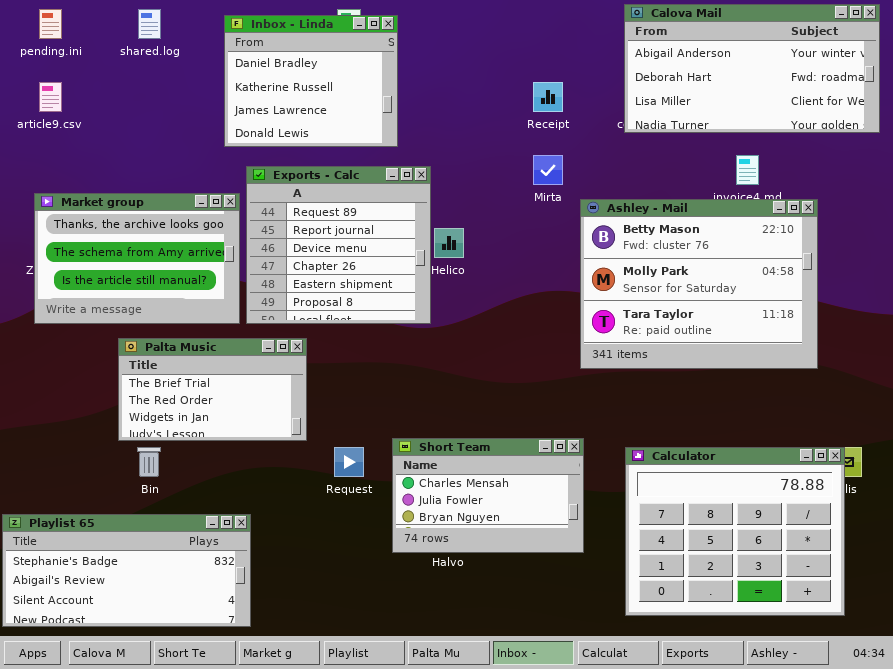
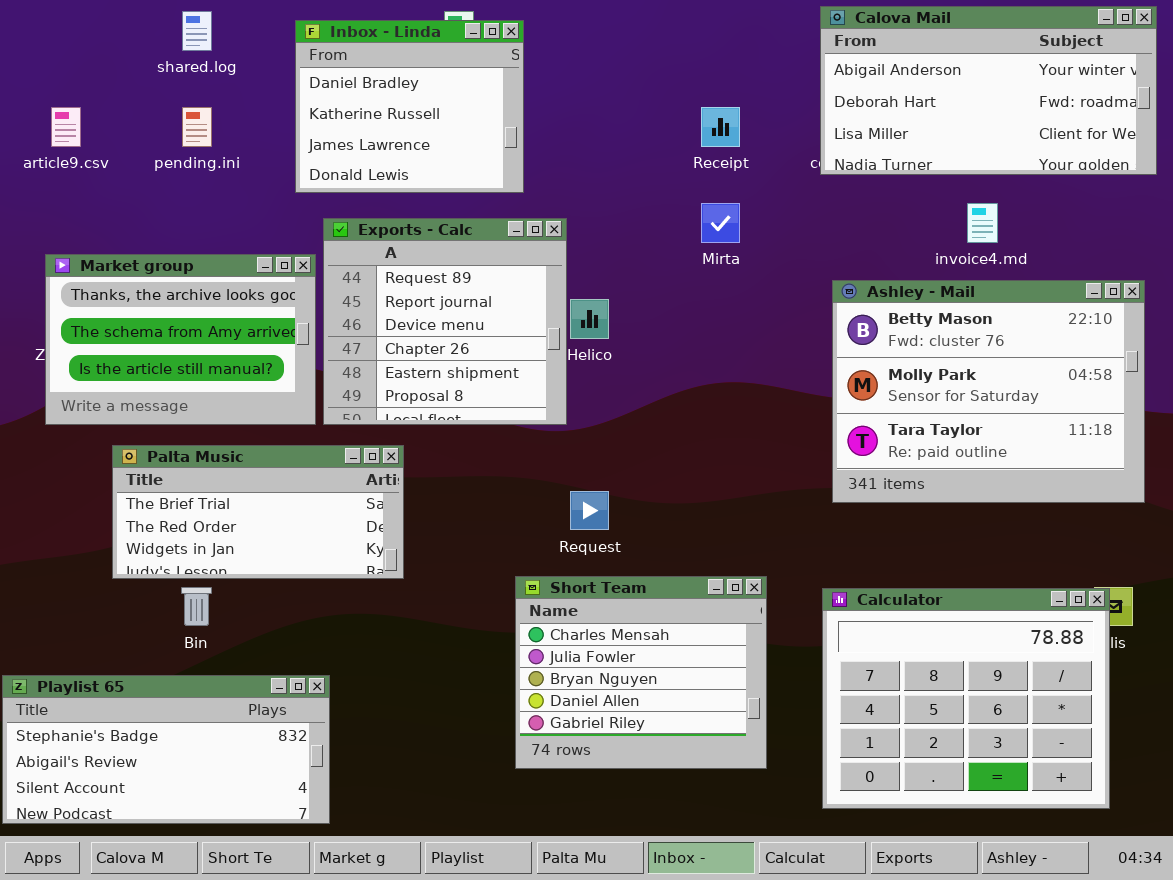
pending.ini: [39,9,62,39] -> [182,107,212,147], moved
Ashley - Mail: [580,199,818,369] -> [832,280,1145,503], moved
Palta Music: [118,338,307,441] -> [112,445,404,579], resized
Short Team: [392,438,584,553] -> [515,576,767,769], resized
Request: [334,447,364,477] -> [570,491,609,530], moved

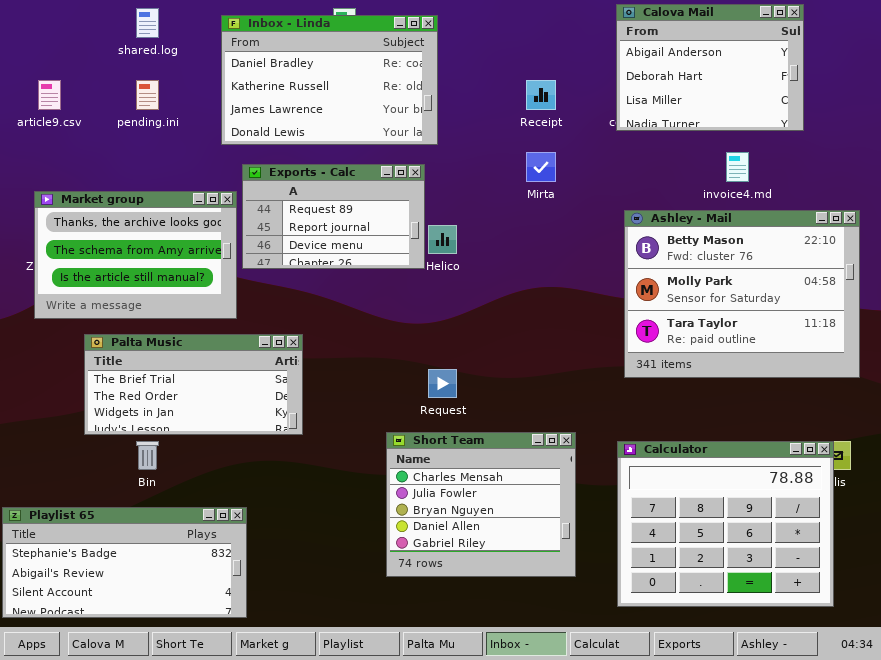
Calova Mail: [820,6,1157,175] -> [616,4,804,131], resized
Inbox - Linda: [295,20,524,193] -> [221,15,438,145], resized
Exports - Calc: [323,218,567,425] -> [242,164,425,269], resized

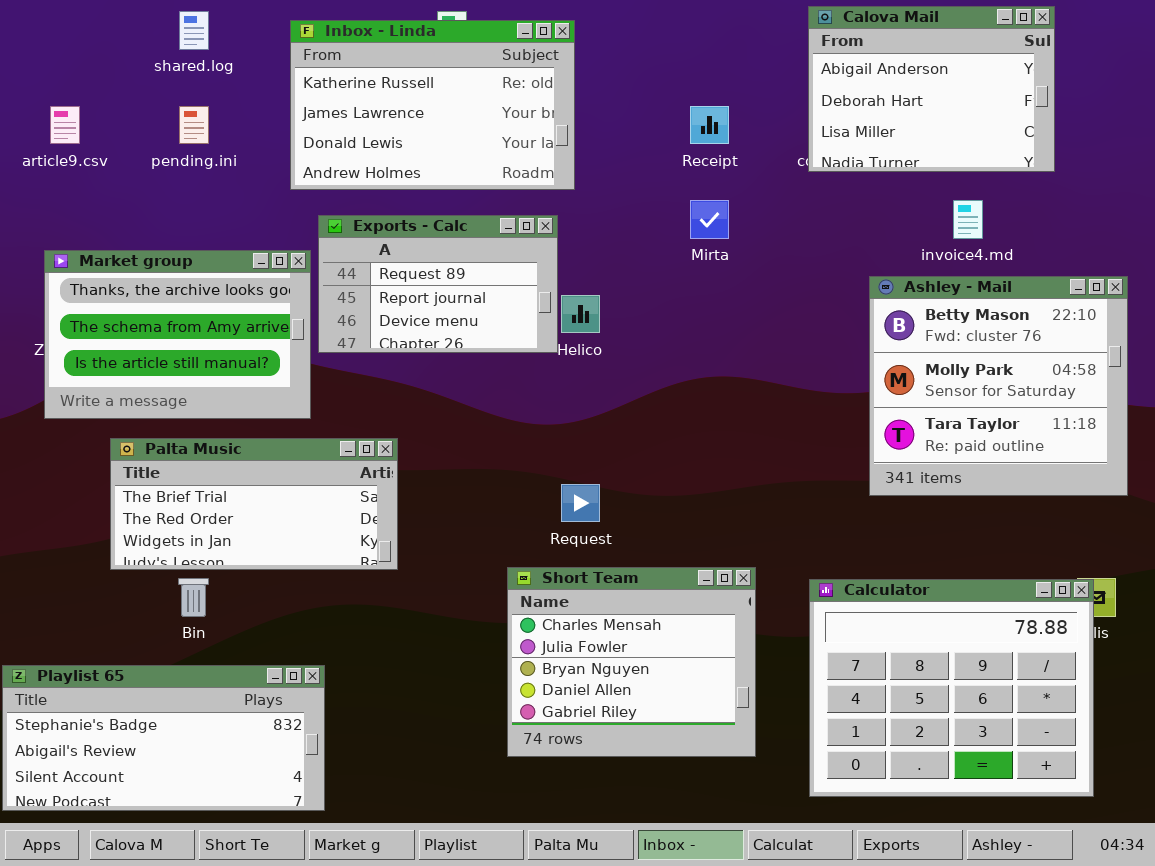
Inbox - Linda: [221,15,438,145] -> [290,20,575,190], scrolled down 1 row
Ashley - Mail: [624,210,860,378] -> [869,276,1128,496], resized

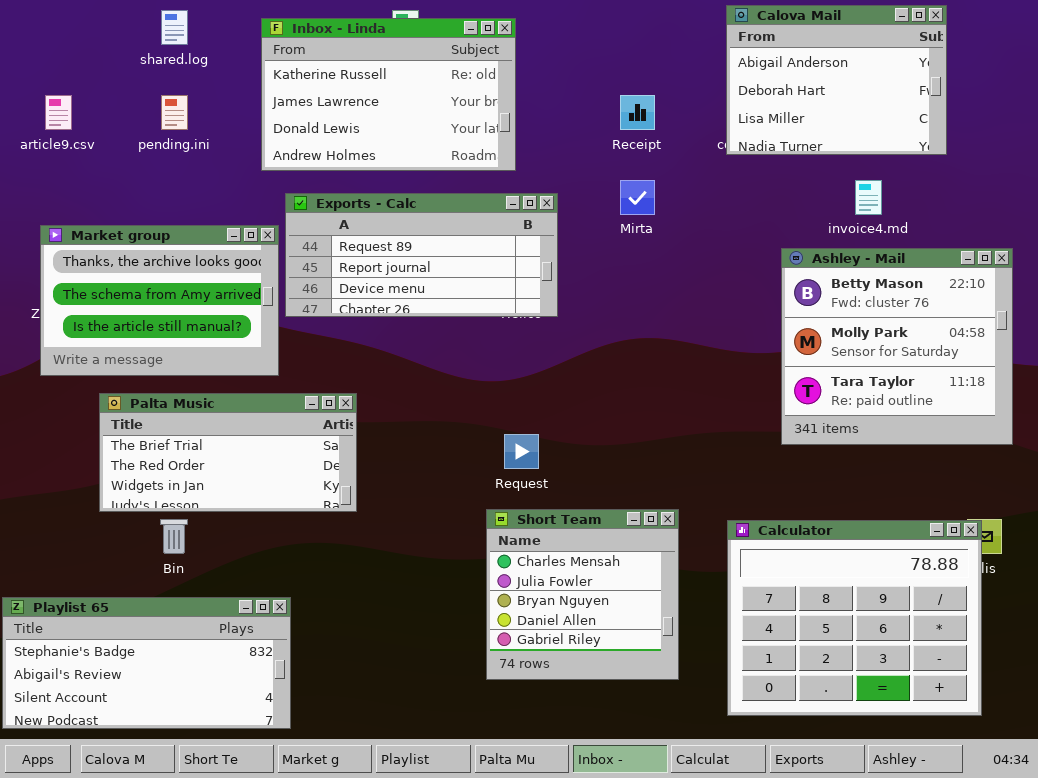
Exports - Calc: [318,215,558,353] -> [285,193,558,317], resized
Short Team: [507,567,756,757] -> [486,509,679,680], resized

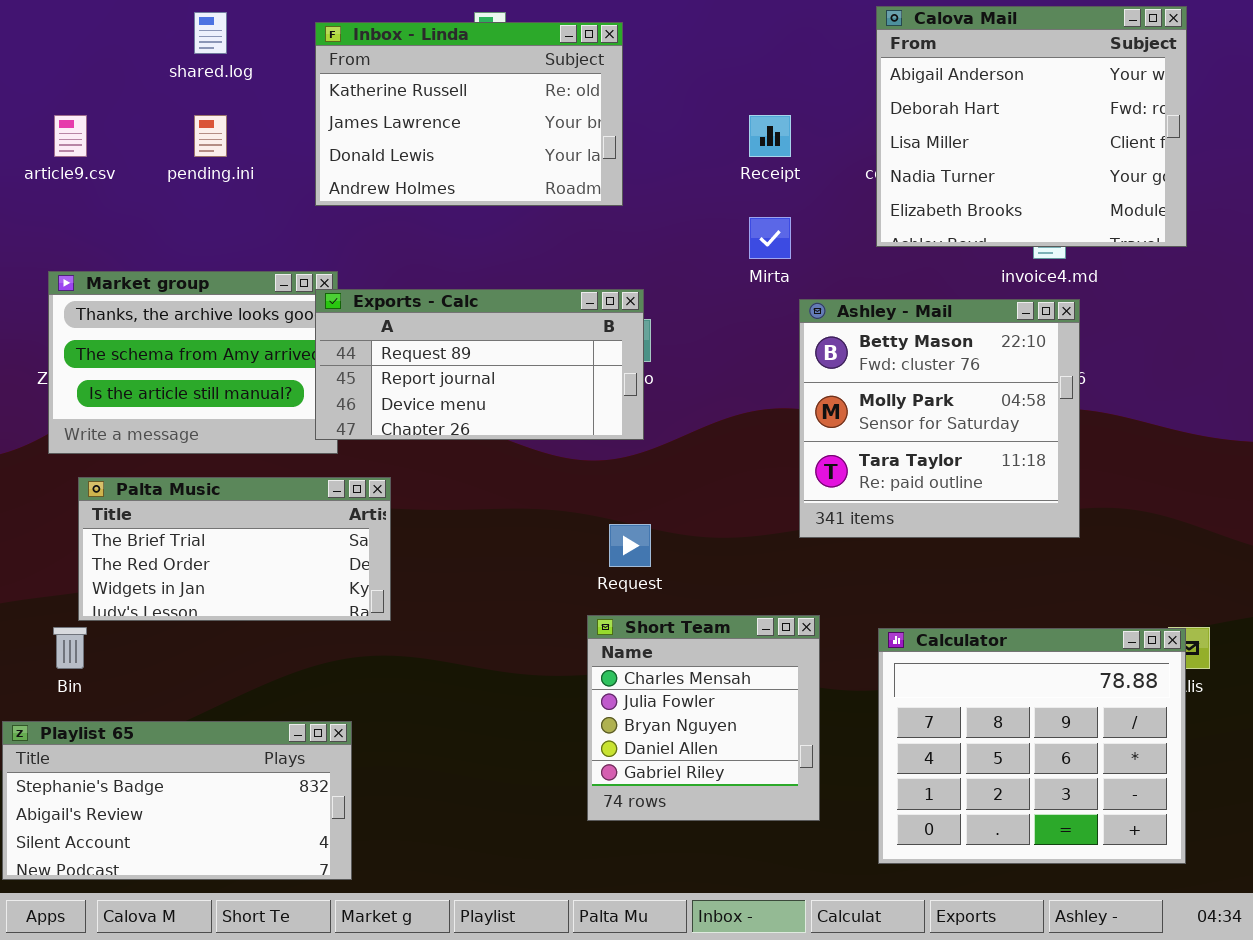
Calova Mail: [726,5,947,155] -> [876,6,1187,247], resized
Exports - Calc: [285,193,558,317] -> [315,289,644,440], moved
Ashley - Mail: [781,248,1013,445] -> [799,299,1080,538], moved
Palta Music: [99,393,357,512] -> [78,477,391,621], moved
Bin: [160,519,188,554] -> [53,627,87,669], moved

